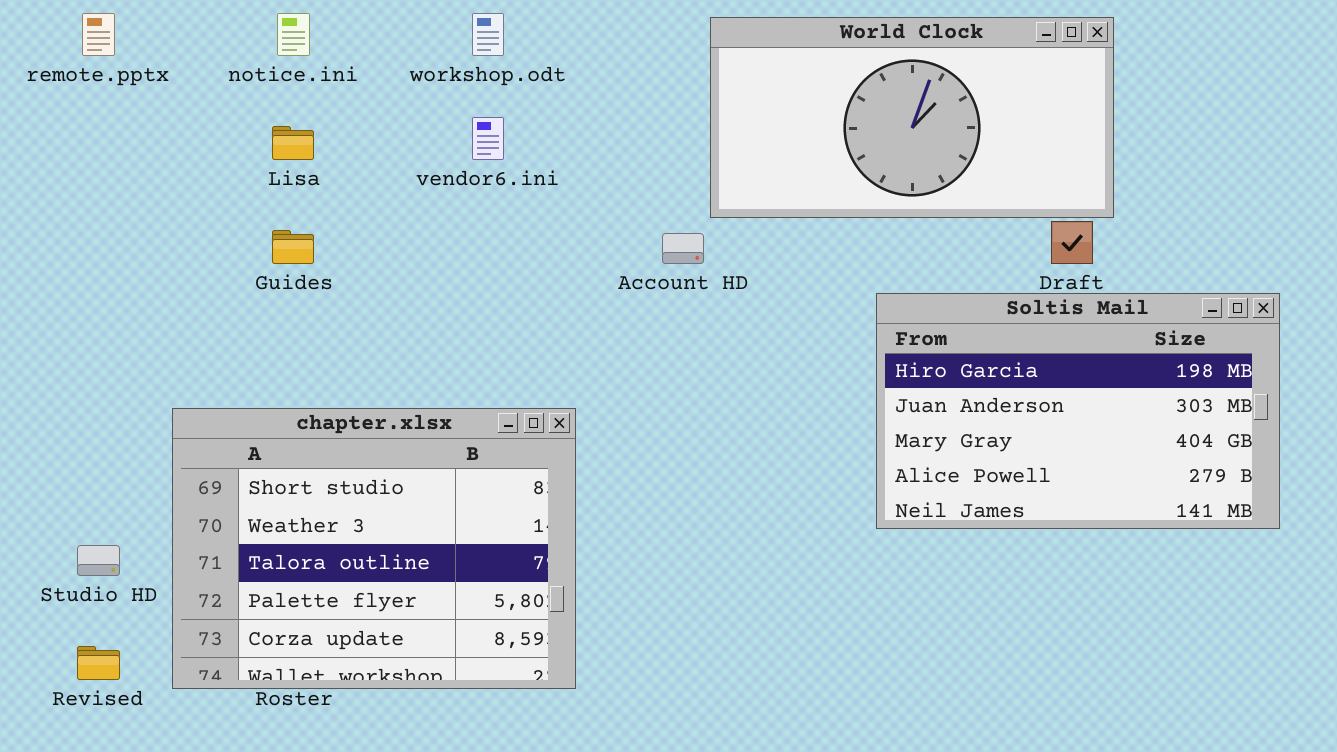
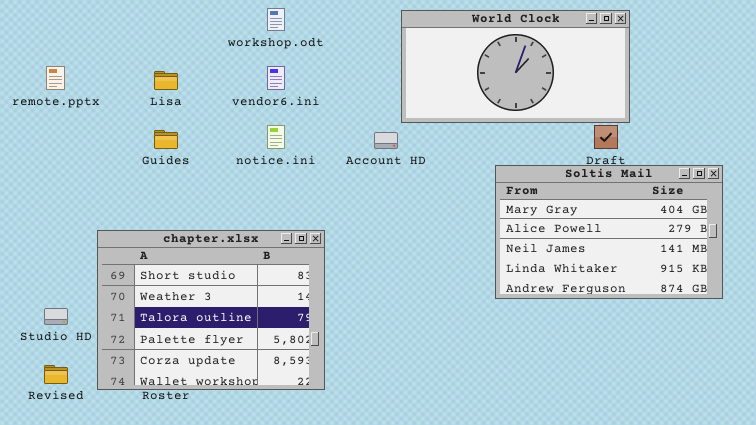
remote.pptx: [82,13,115,56] -> [46,66,65,90], moved
notice.ini: [277,13,310,56] -> [267,125,285,149], moved
Soltis Mail: [876,293,1280,529] -> [495,165,723,299], scrolled down 2 rows

